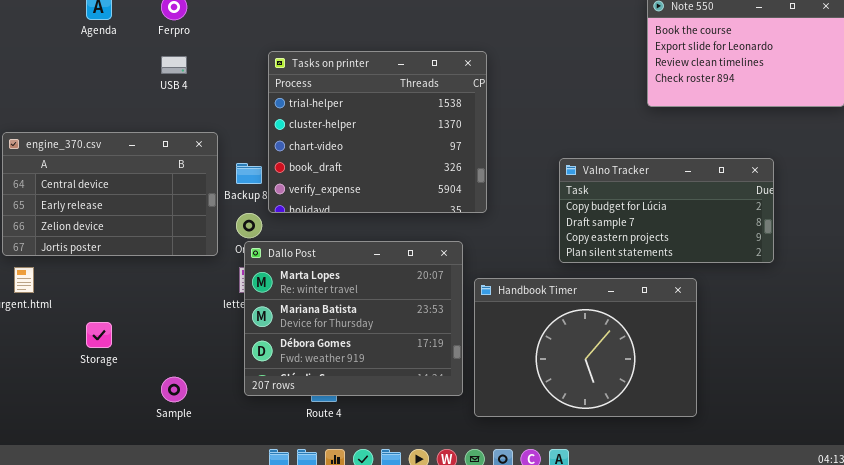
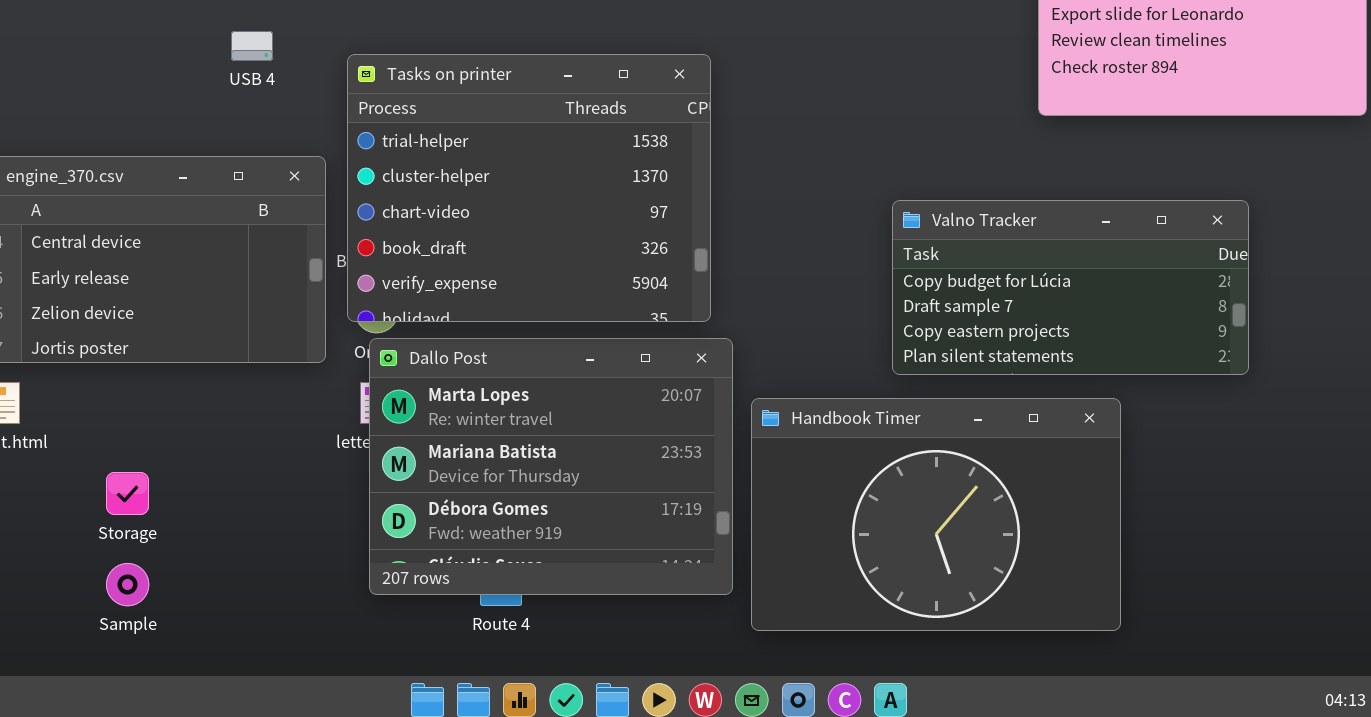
Tasks on printer: [268,51,487,213] -> [347,54,711,322], moved
Sample: [161,377,187,402] -> [106,563,149,606], moved

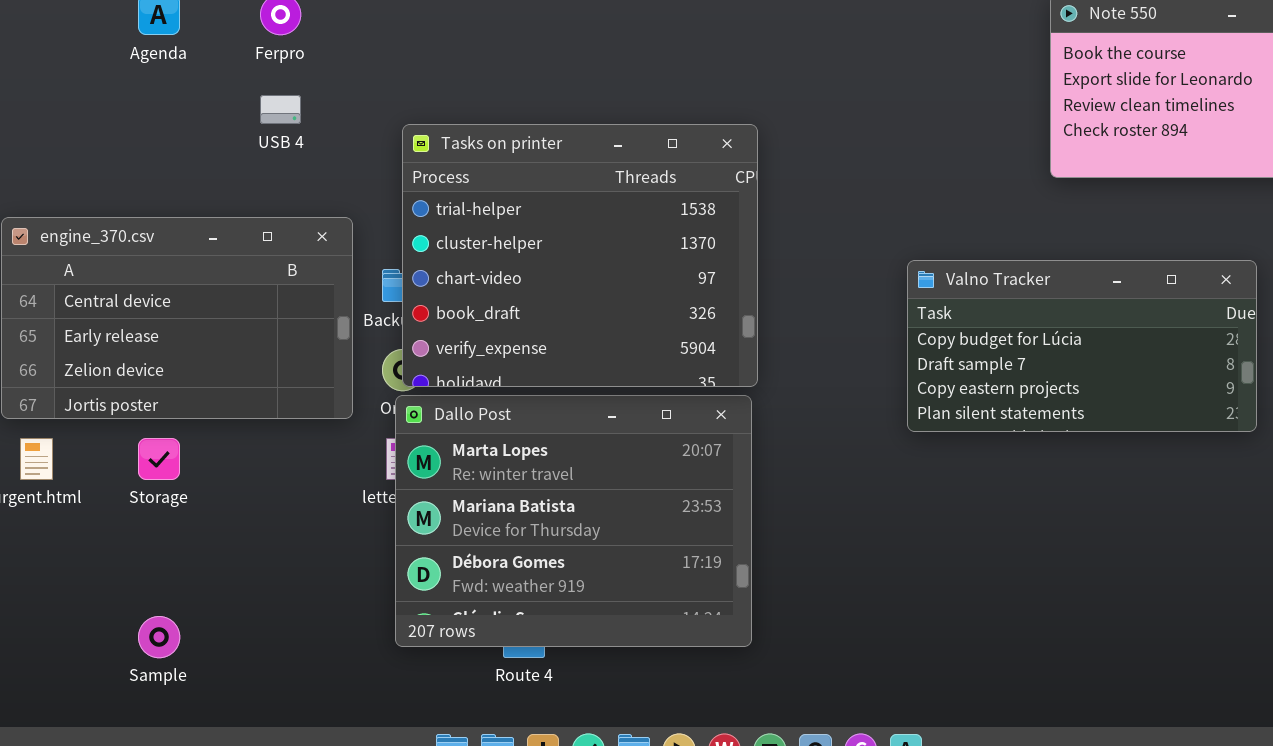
Tasks on printer: [347,54,711,322] -> [402,124,758,387], moved
Handbook Timer: [751,398,1121,631] -> none, closed
Storage: [106,472,149,515] -> [138,438,180,480], moved

